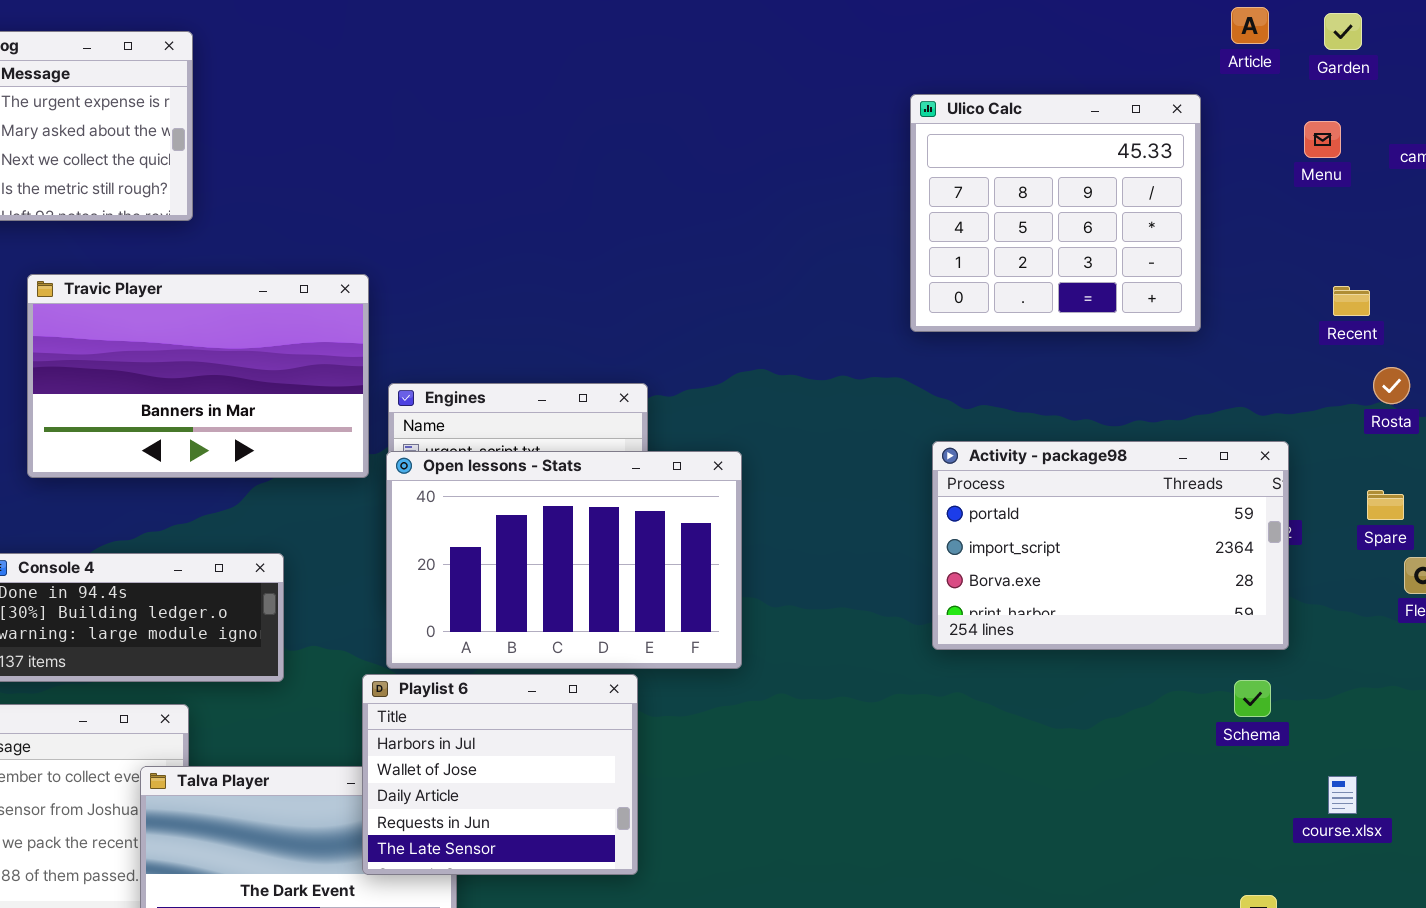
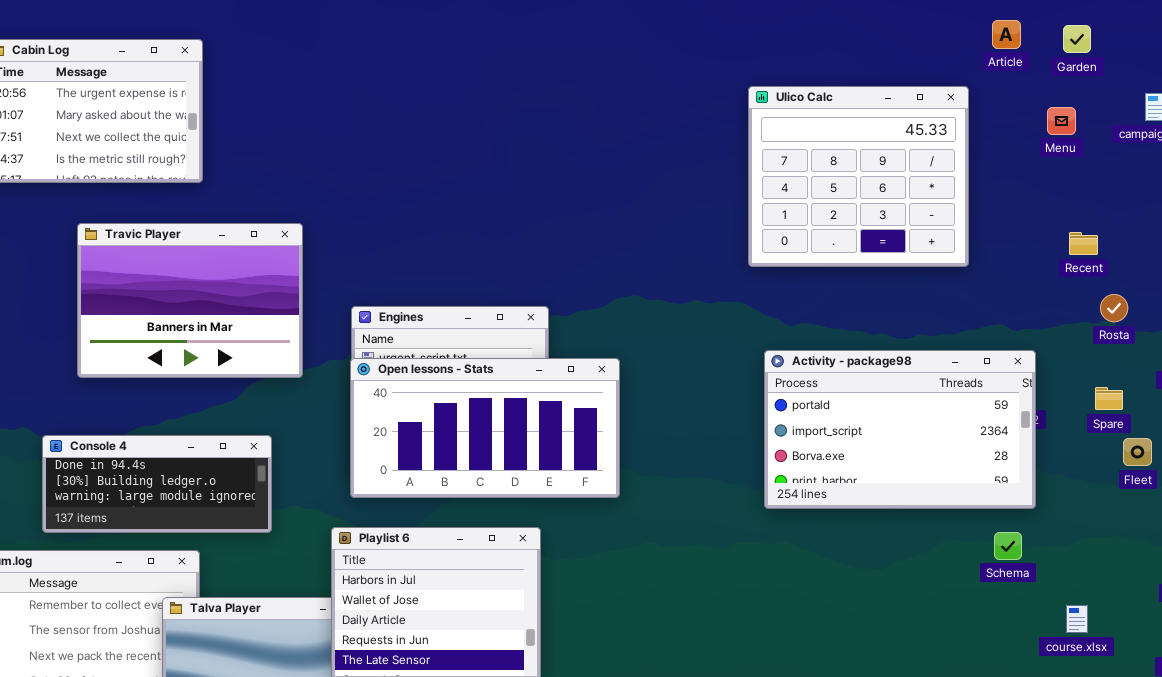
Travic Player: [27,274,369,478] -> [77,223,303,378], resized
Open lessons - Stats: [386,451,742,669] -> [350,358,620,498], resized

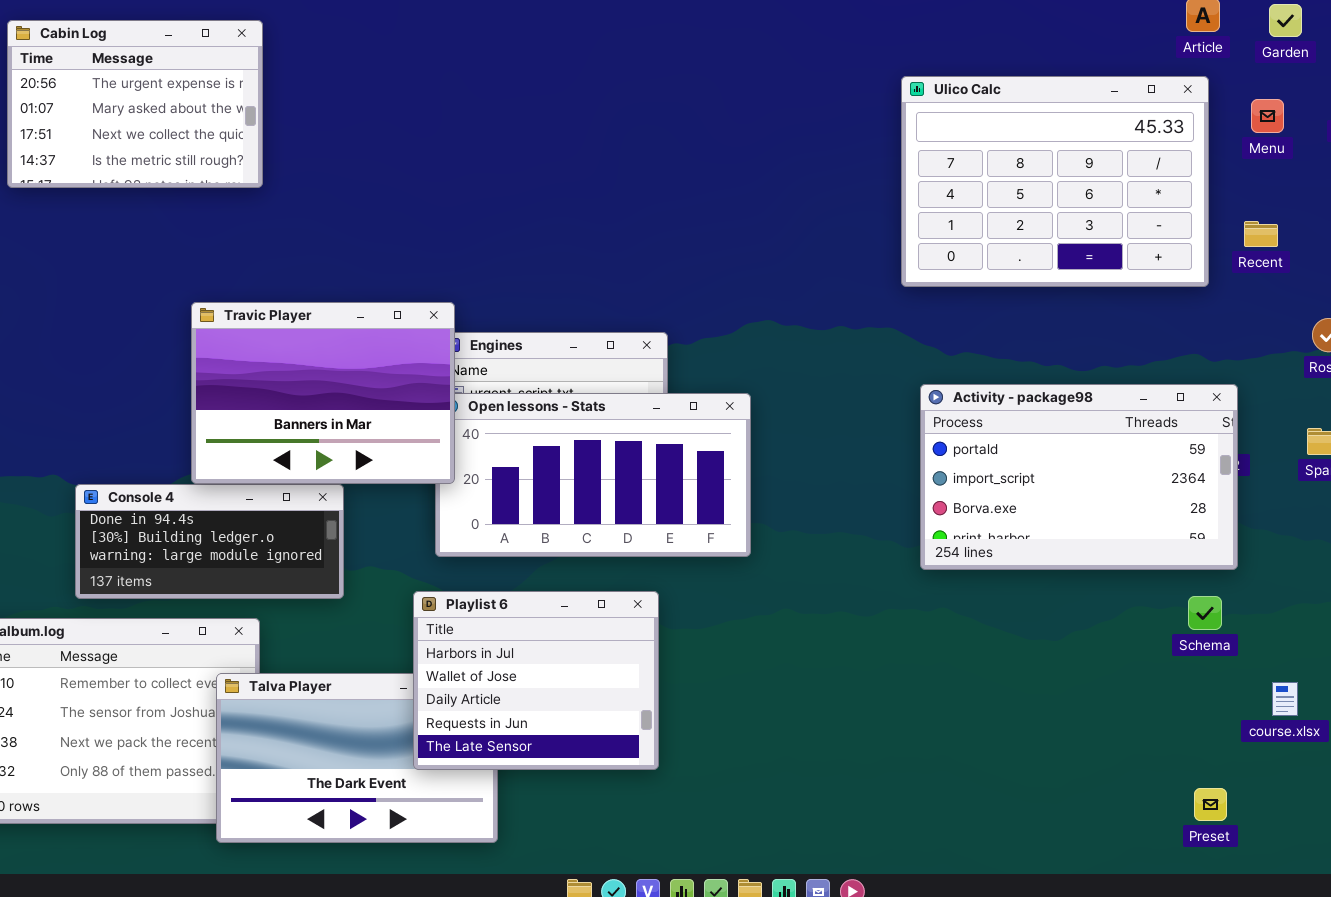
Ulico Calc: [748,86,969,267] -> [901,76,1209,287], resized
Travic Player: [77,223,303,378] -> [191,302,455,484], moved
Recent: [1069,232,1098,255] -> [1244,221,1278,247], moved

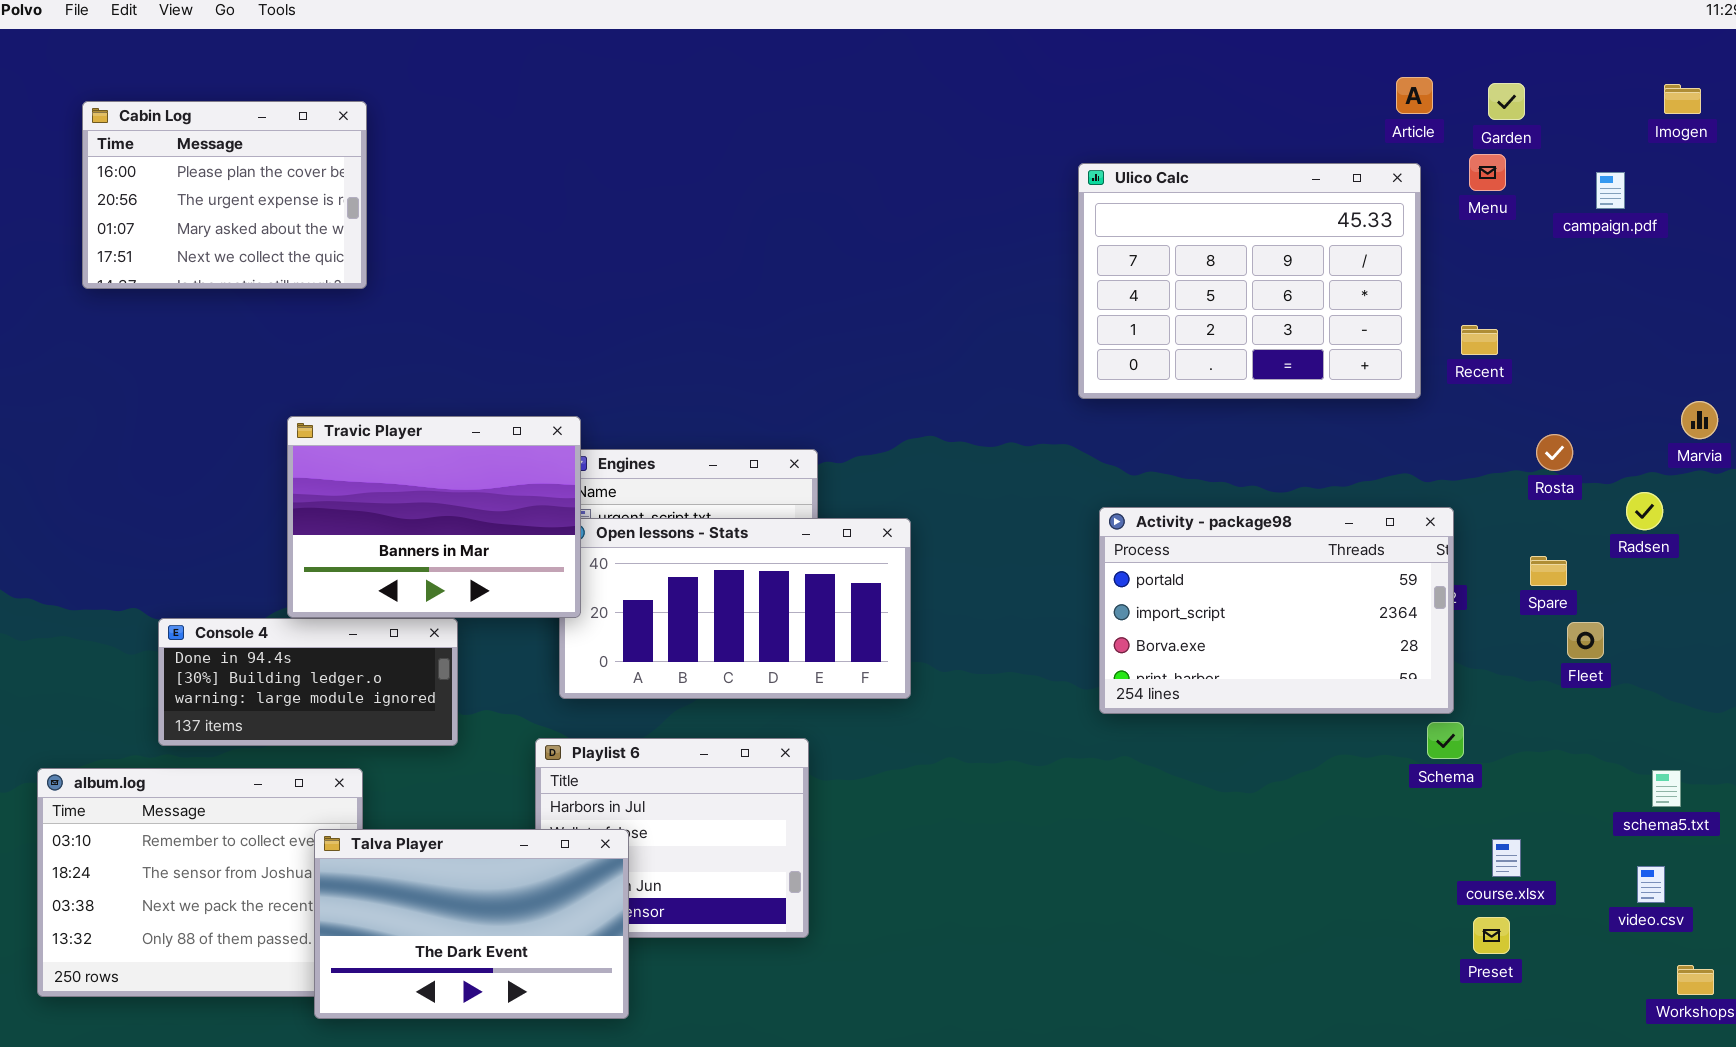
Cabin Log: [7,20,263,188] -> [82,101,367,289], scrolled up 1 row
Menu: [1251,99,1284,133] -> [1469,154,1506,191], moved
Schema: [1188,596,1222,630] -> [1427,722,1464,759], moved
Talva Player: [216,673,498,843] -> [314,829,629,1019], raised
Preset: [1194,788,1227,821] -> [1473,917,1510,954], moved

